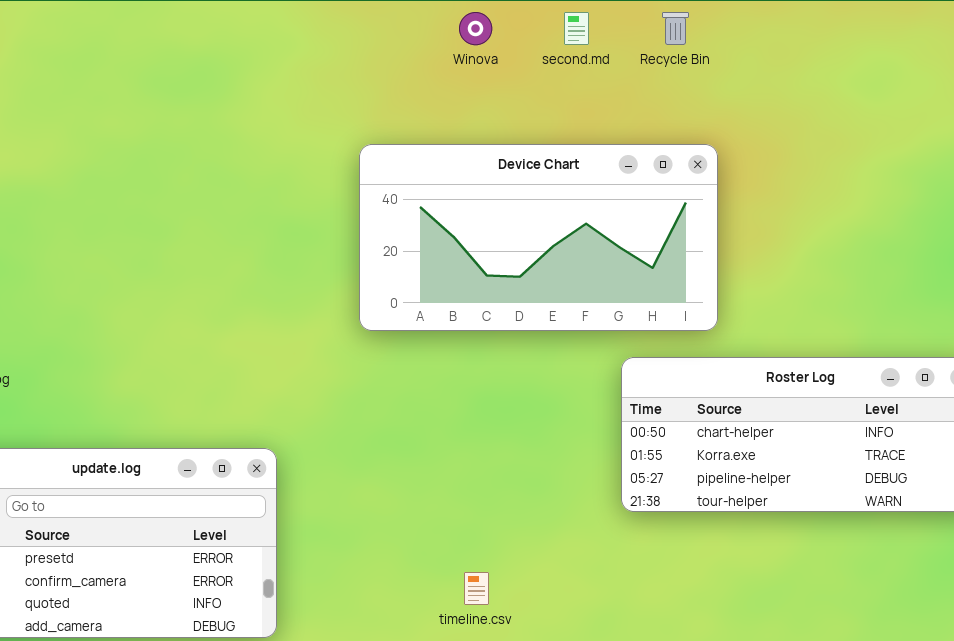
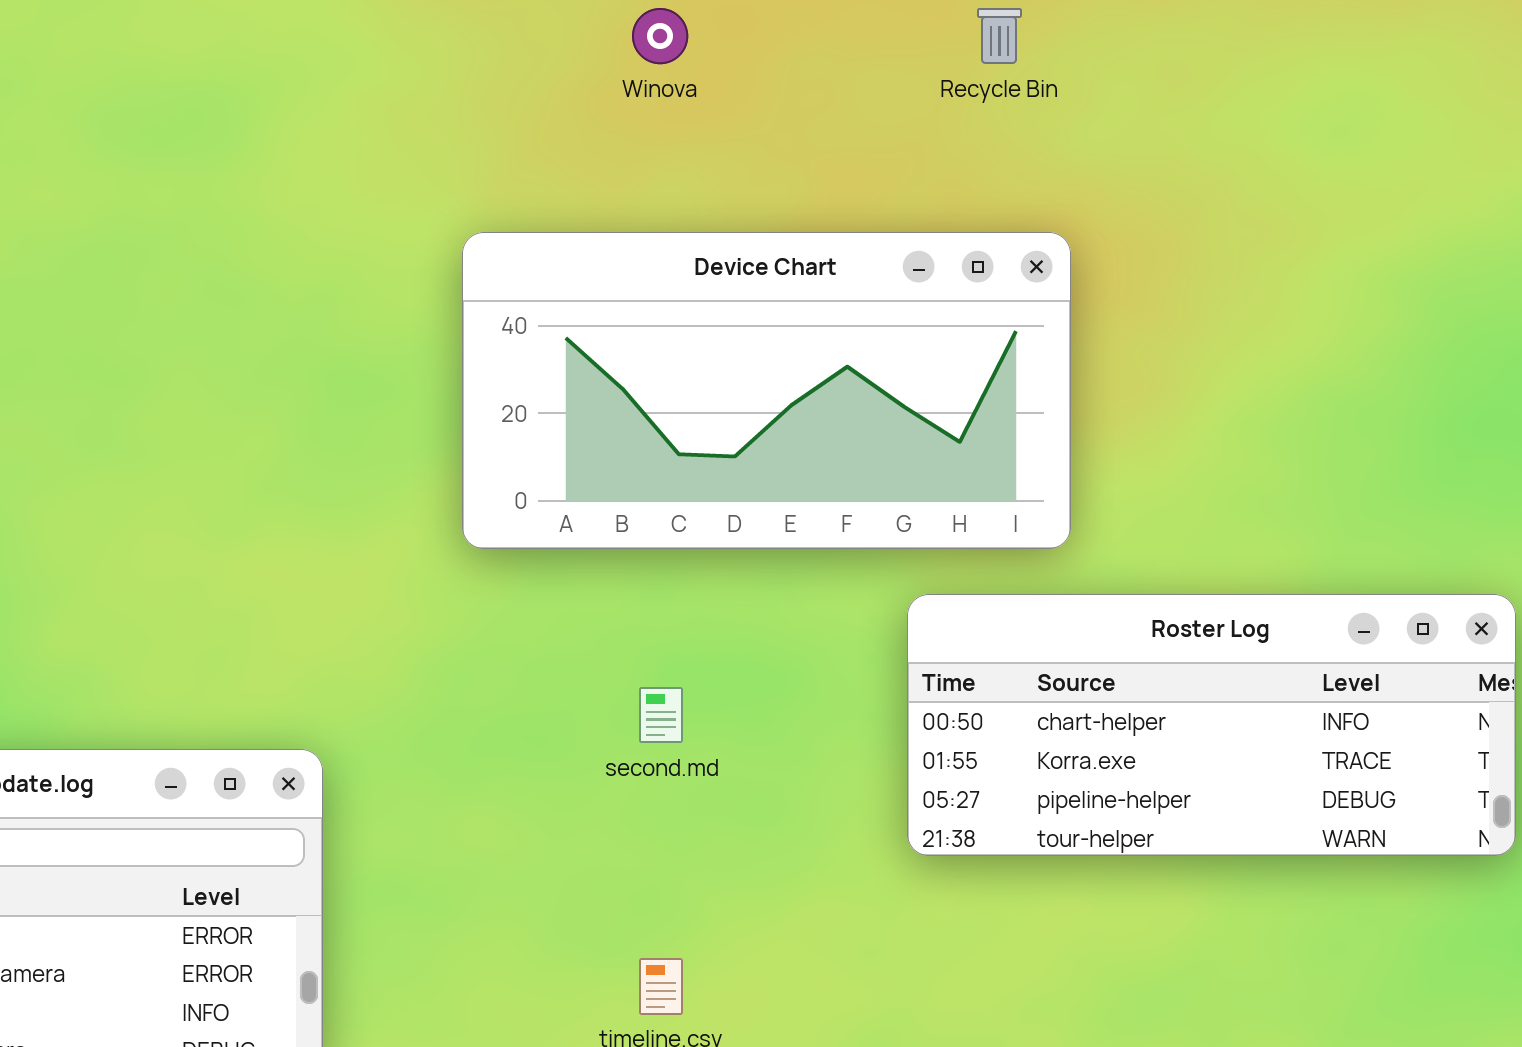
second.md: [564,12,589,45] -> [639,687,683,743], moved

